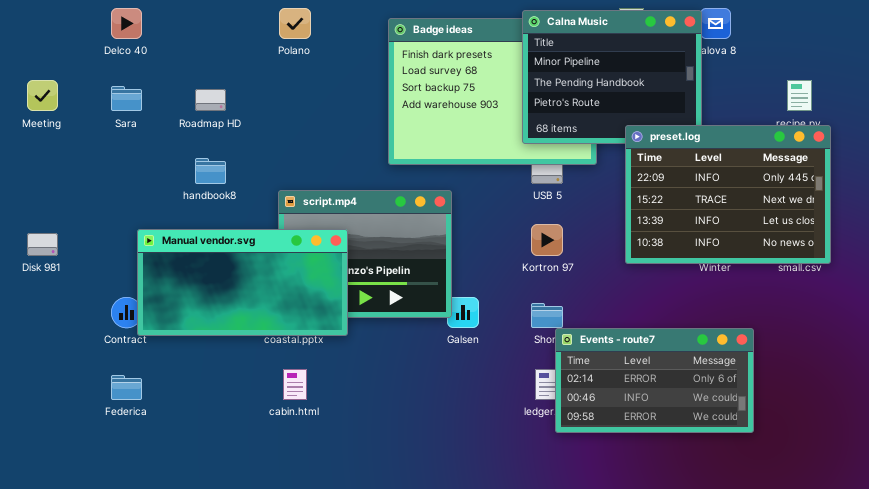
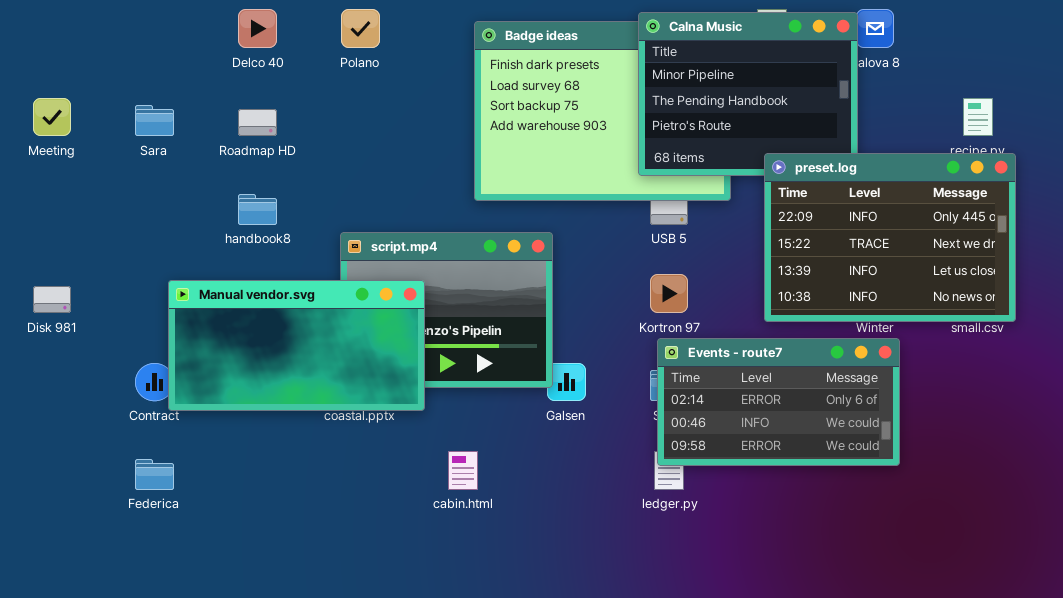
Delco 40: [111,8,142,39] -> [238,9,277,48], moved
Events - route7: [555,328,754,433] -> [657,338,900,466], moved
cabin.html: [283,369,307,400] -> [448,451,478,490], moved

